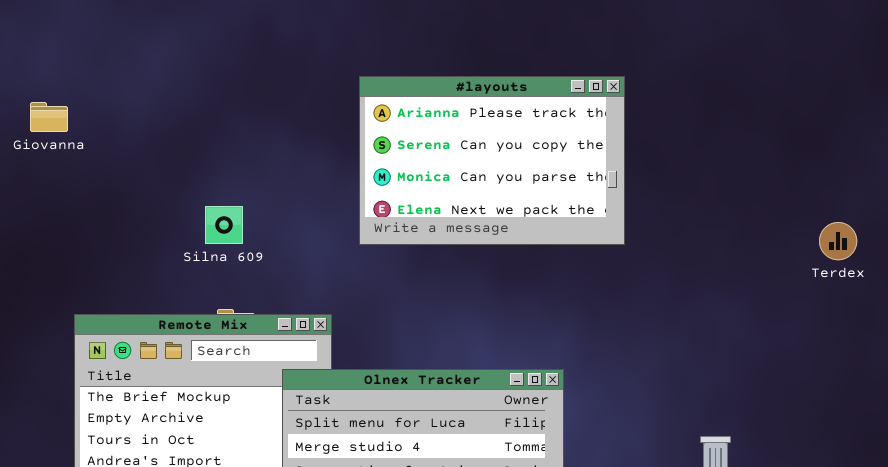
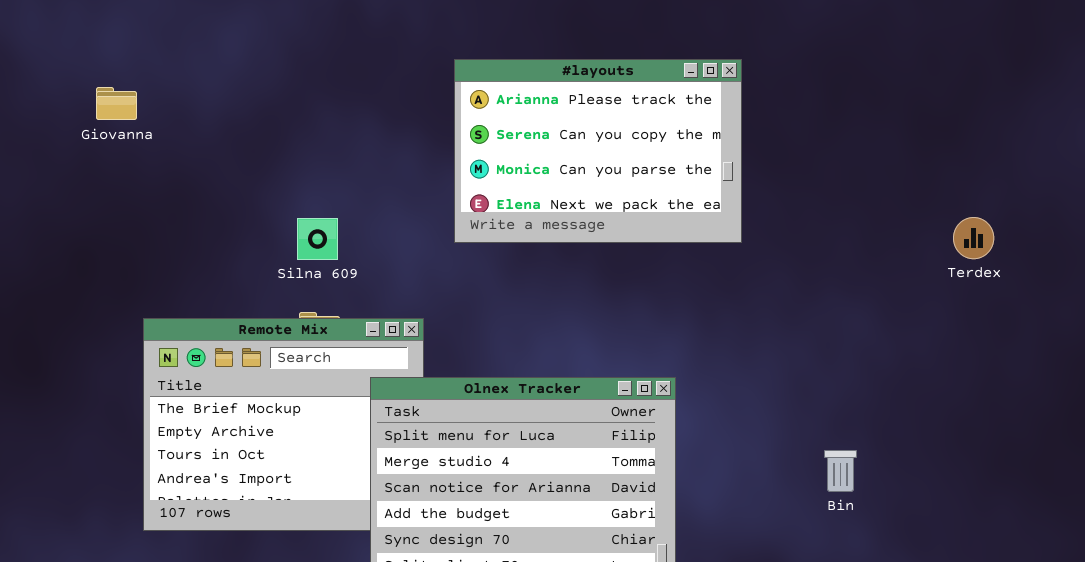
Silna 609: [205,206,243,244] -> [297,218,338,260], moved

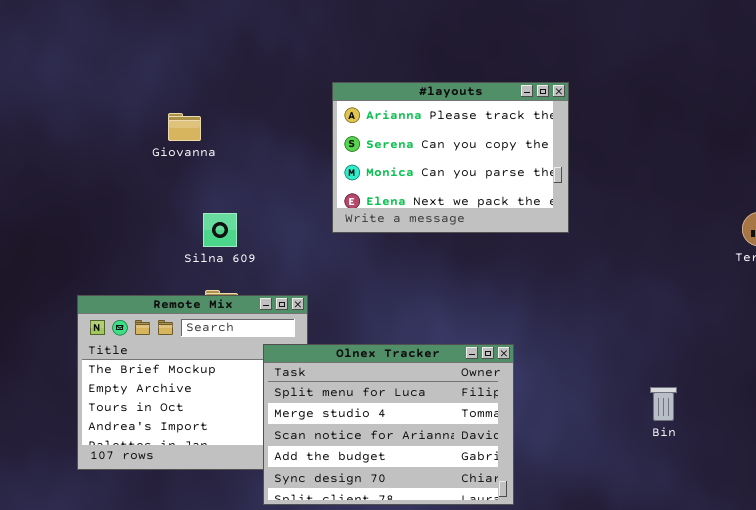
Giovanna: [96,87,137,120] -> [168,113,201,141], moved
Bin: [824,450,857,492] -> [650,387,677,421], moved

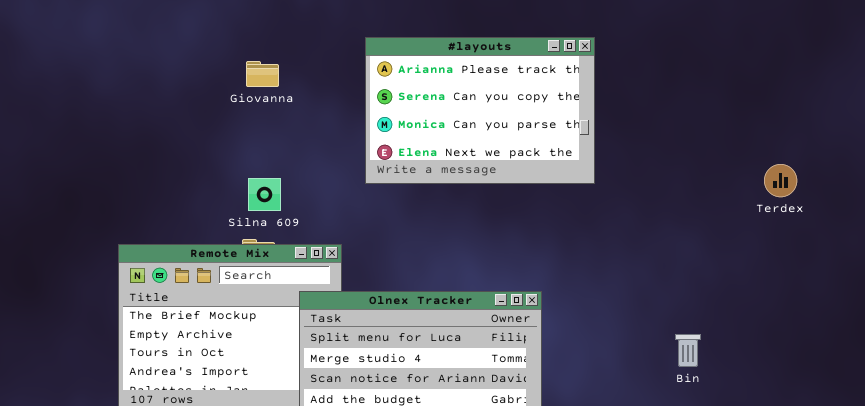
Giovanna: [168,113,201,141] -> [246,61,279,87], moved
Silna 609: [203,213,237,247] -> [248,178,281,211], moved

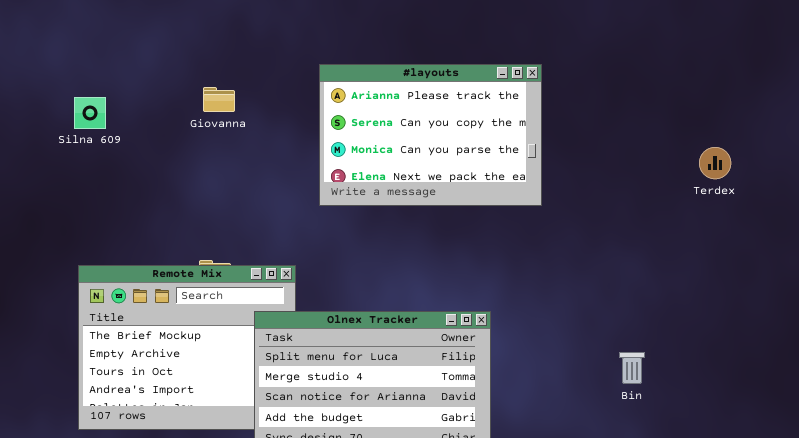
Terdex: [764,164,797,197] -> [699,147,731,179], moved
Silna 609: [248,178,281,211] -> [74,97,106,129], moved

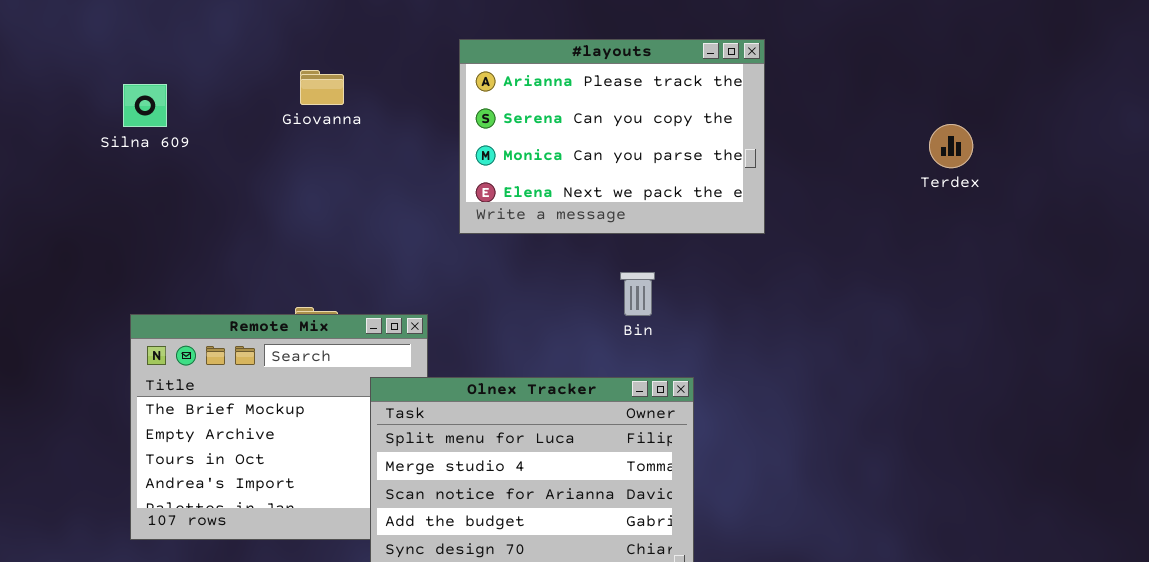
Terdex: [699,147,731,179] -> [929,124,973,168], moved
Bin: [619,352,645,384] -> [620,272,655,316], moved

